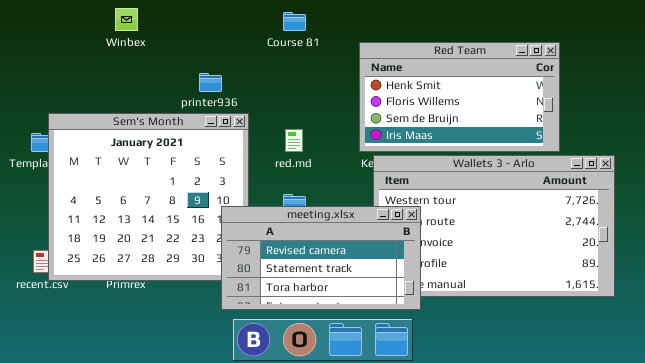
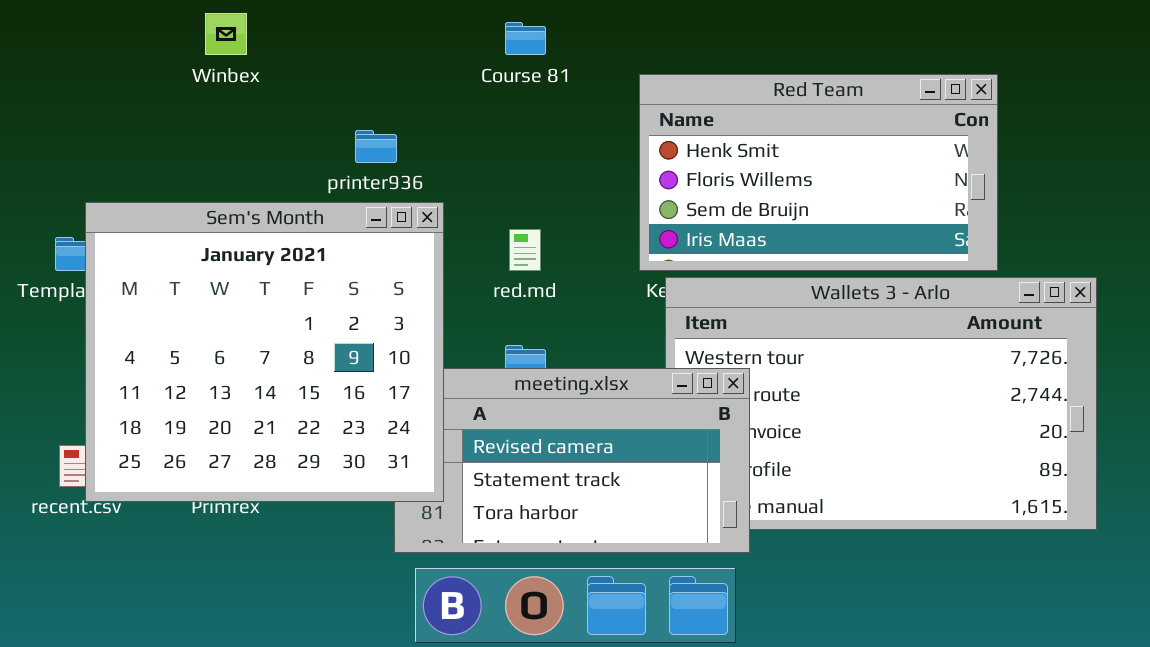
Sem's Month: [48,113,249,281] -> [85,202,444,502], raised

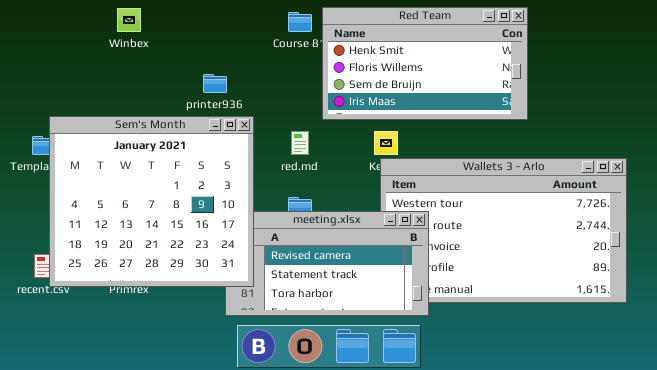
Red Team: [639,74,998,271] -> [322,7,528,120], moved

